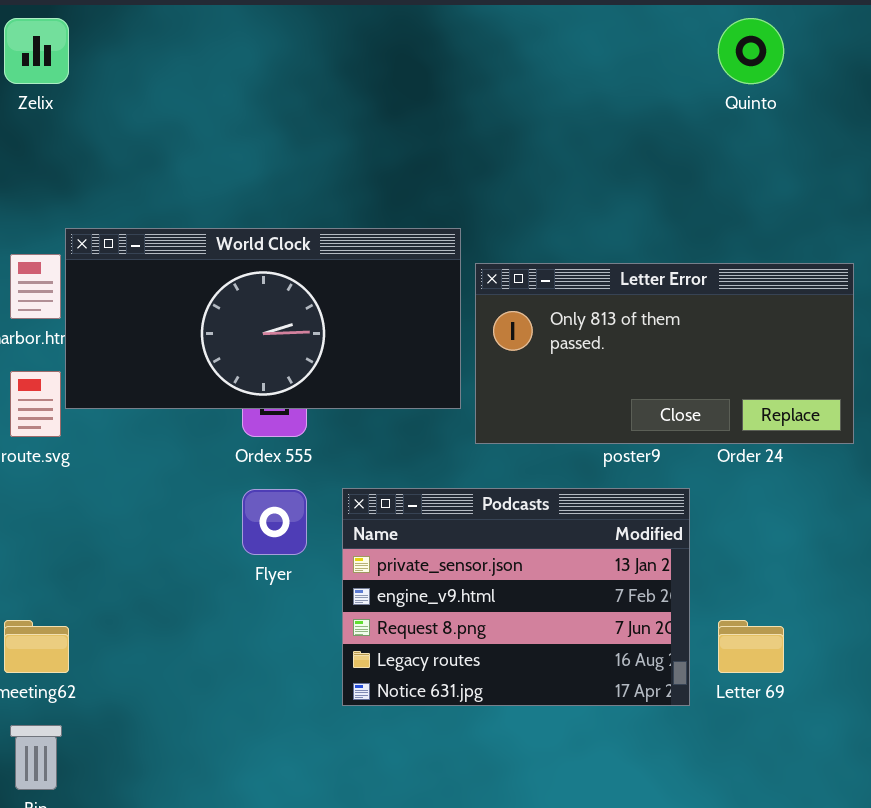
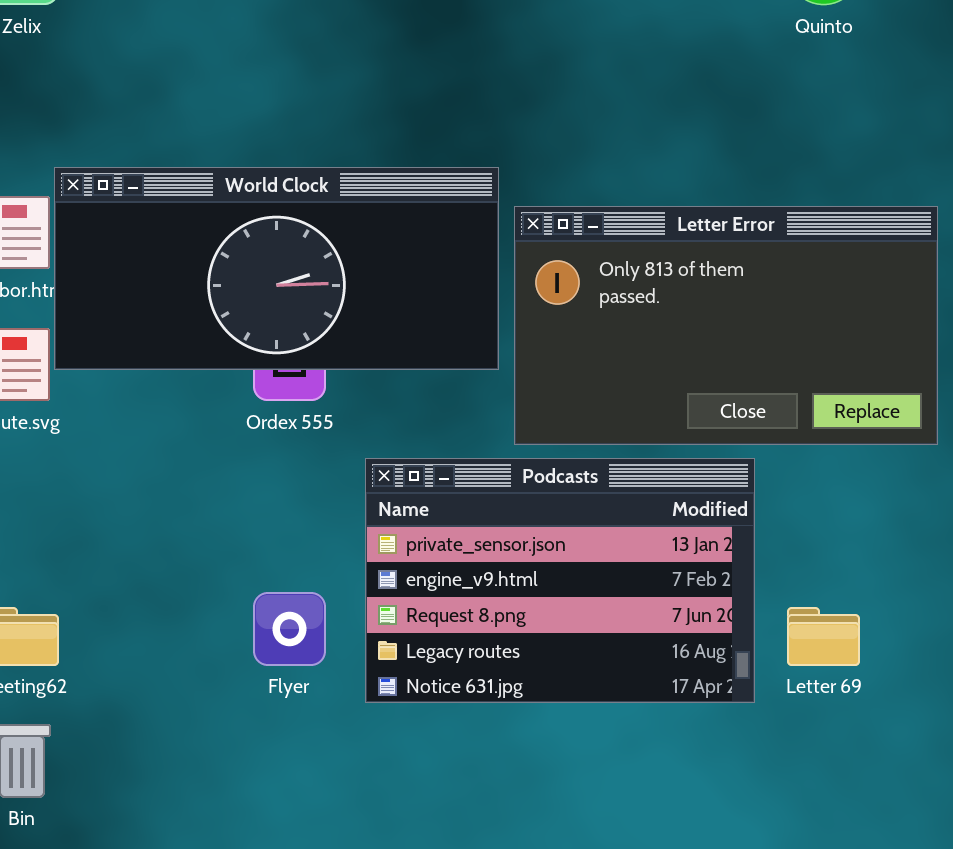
Letter Error: [475,263,854,444] -> [514,206,938,445], resized
Flyer: [242,489,307,555] -> [253,592,326,666], moved

